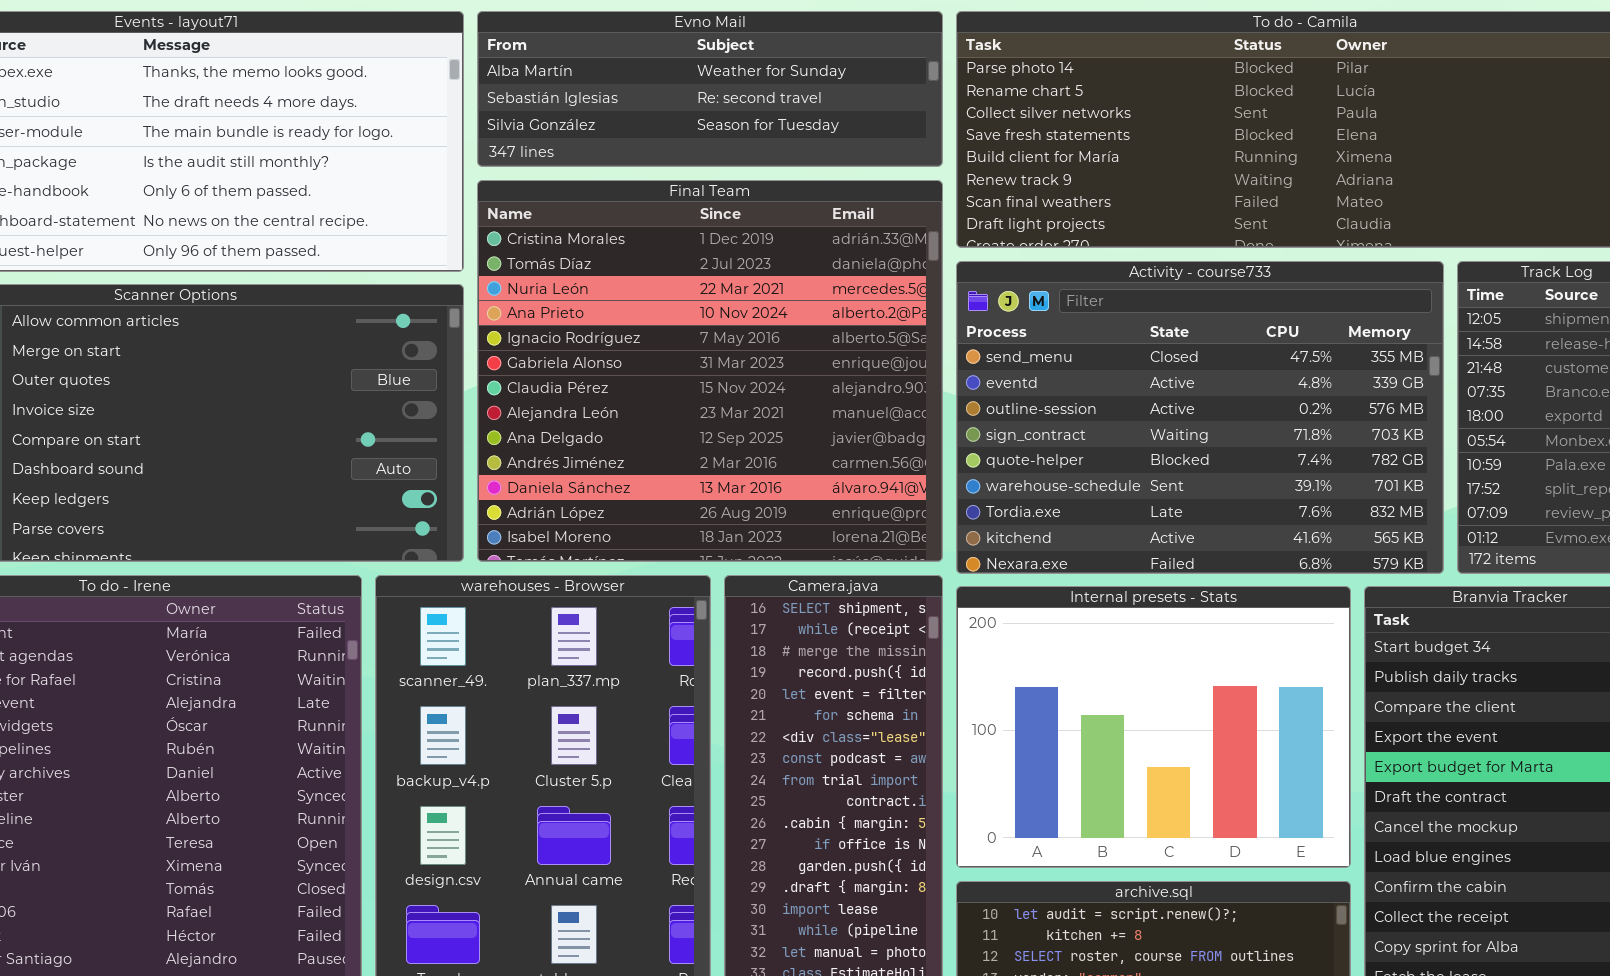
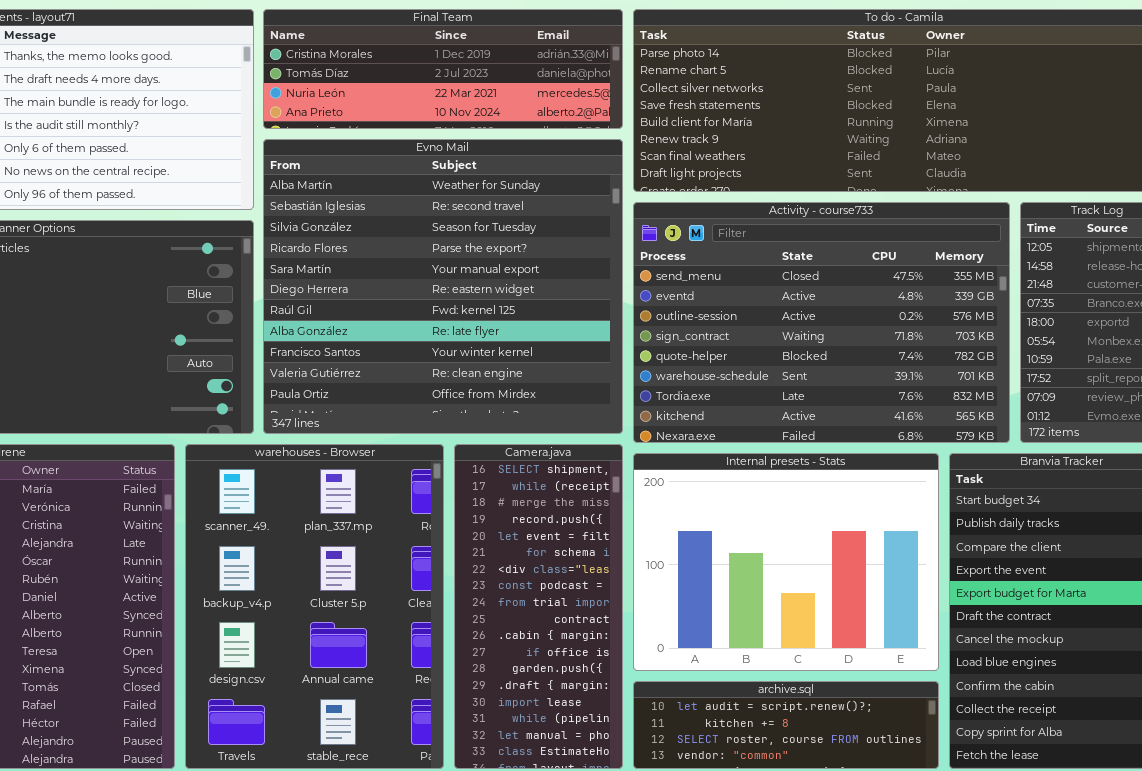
Evno Mail: [477,11,943,167] -> [263,139,623,434], moved, resized
Final Team: [477,180,943,562] -> [263,9,623,129], moved, resized

